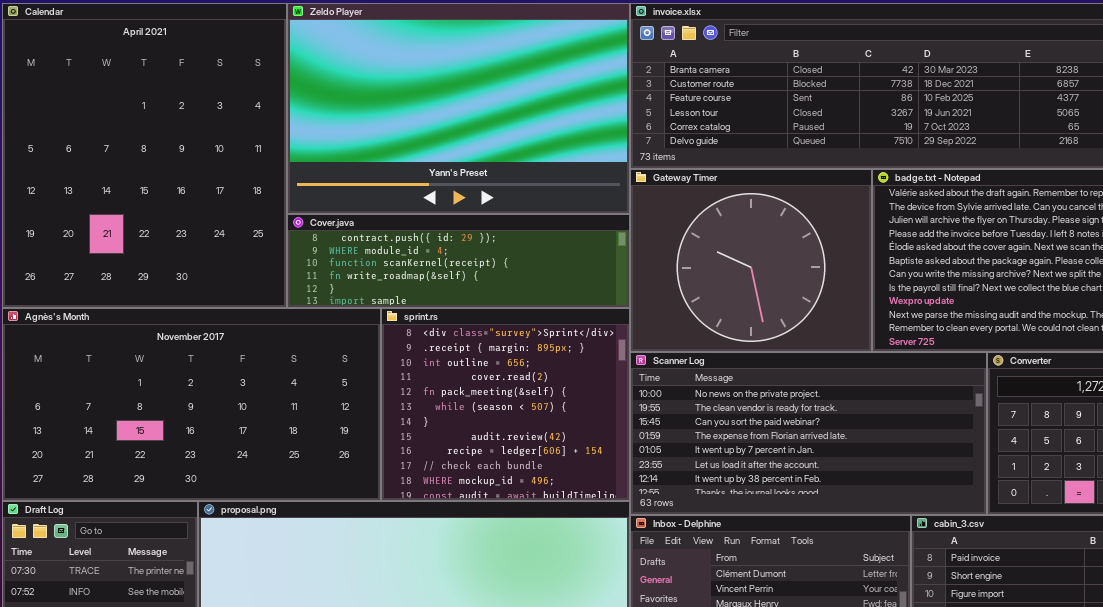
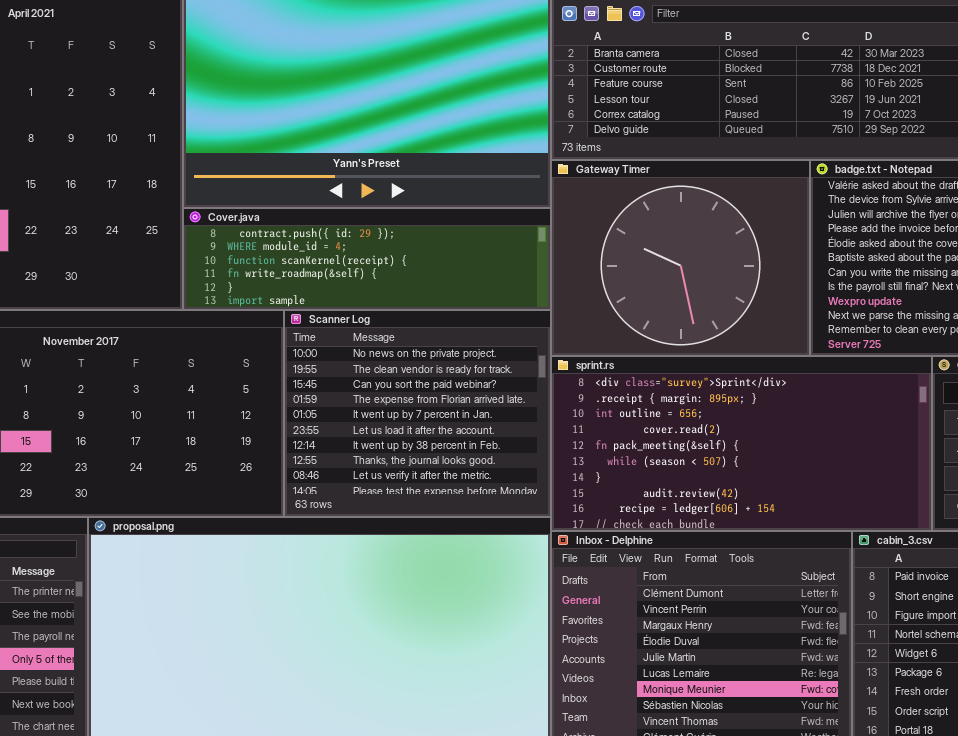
sprint.rs: [381,308,630,501] -> [551,356,932,531], moved, resized
Scanner Log: [630,352,987,515] -> [284,310,551,517], moved, resized

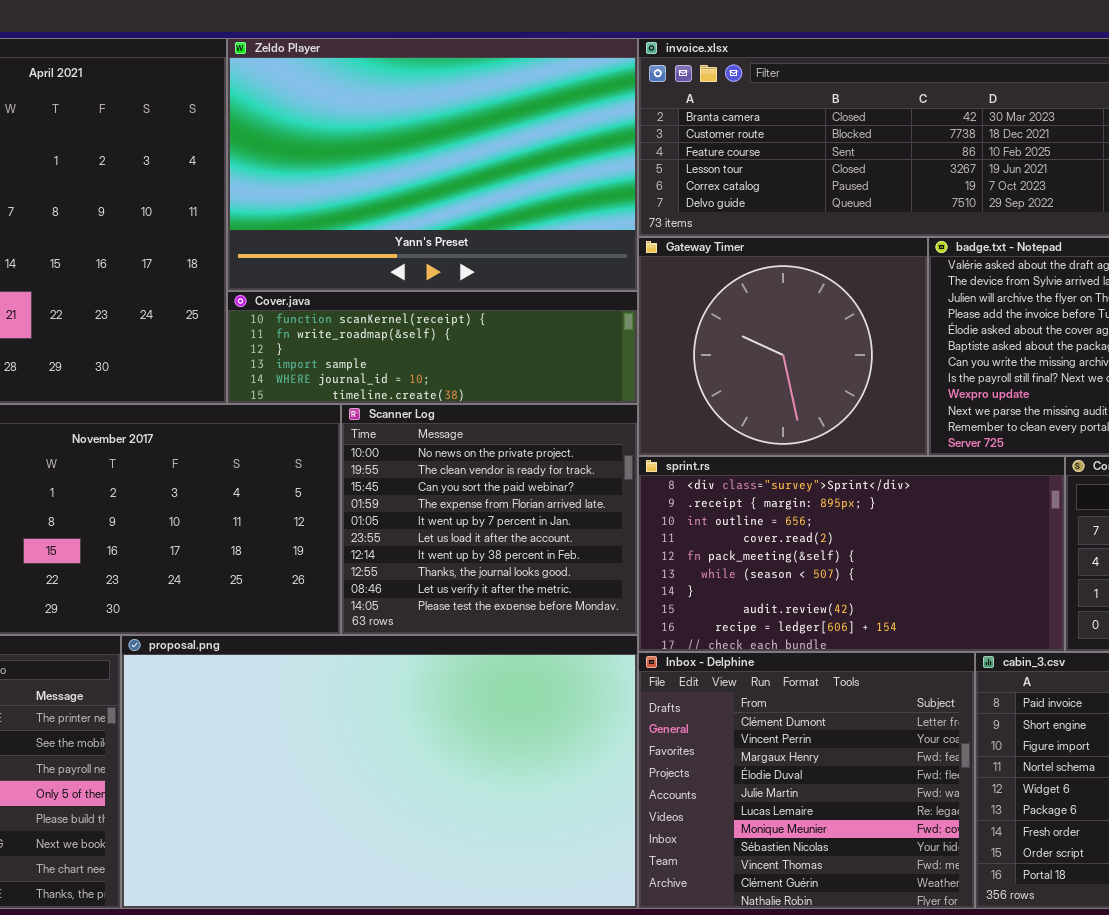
Cover.java: [183,208,551,310] -> [227,291,638,404], scrolled down 2 rows

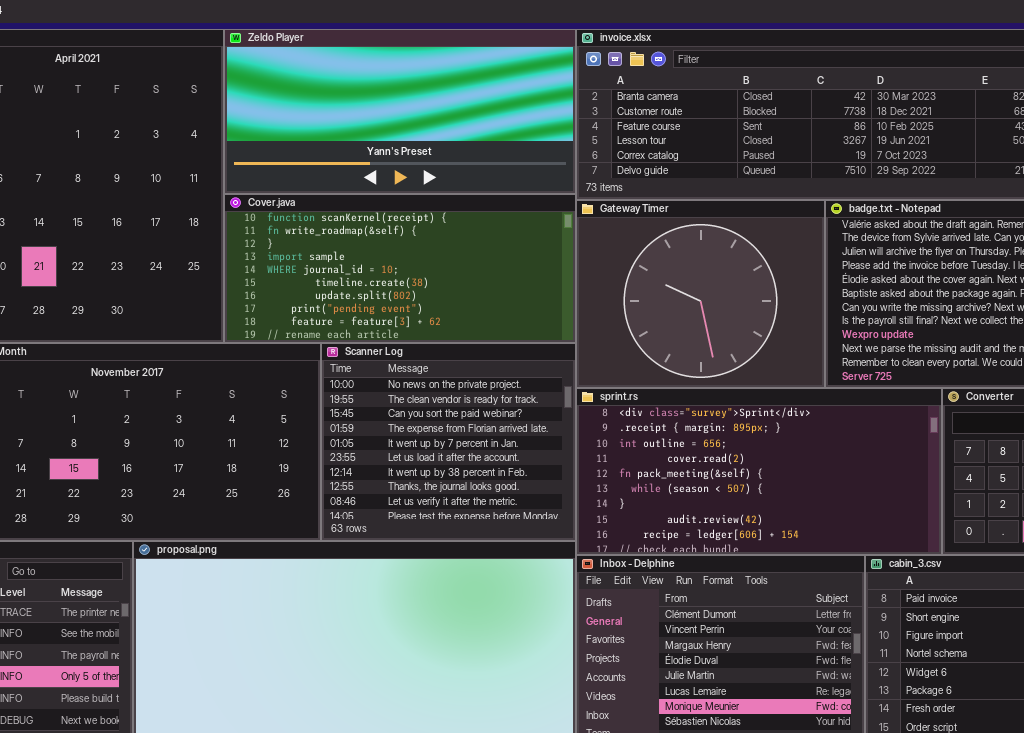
Zeldo Player: [227,38,638,291] -> [224,29,576,194], resized
Cover.java: [227,291,638,404] -> [224,194,576,343], resized

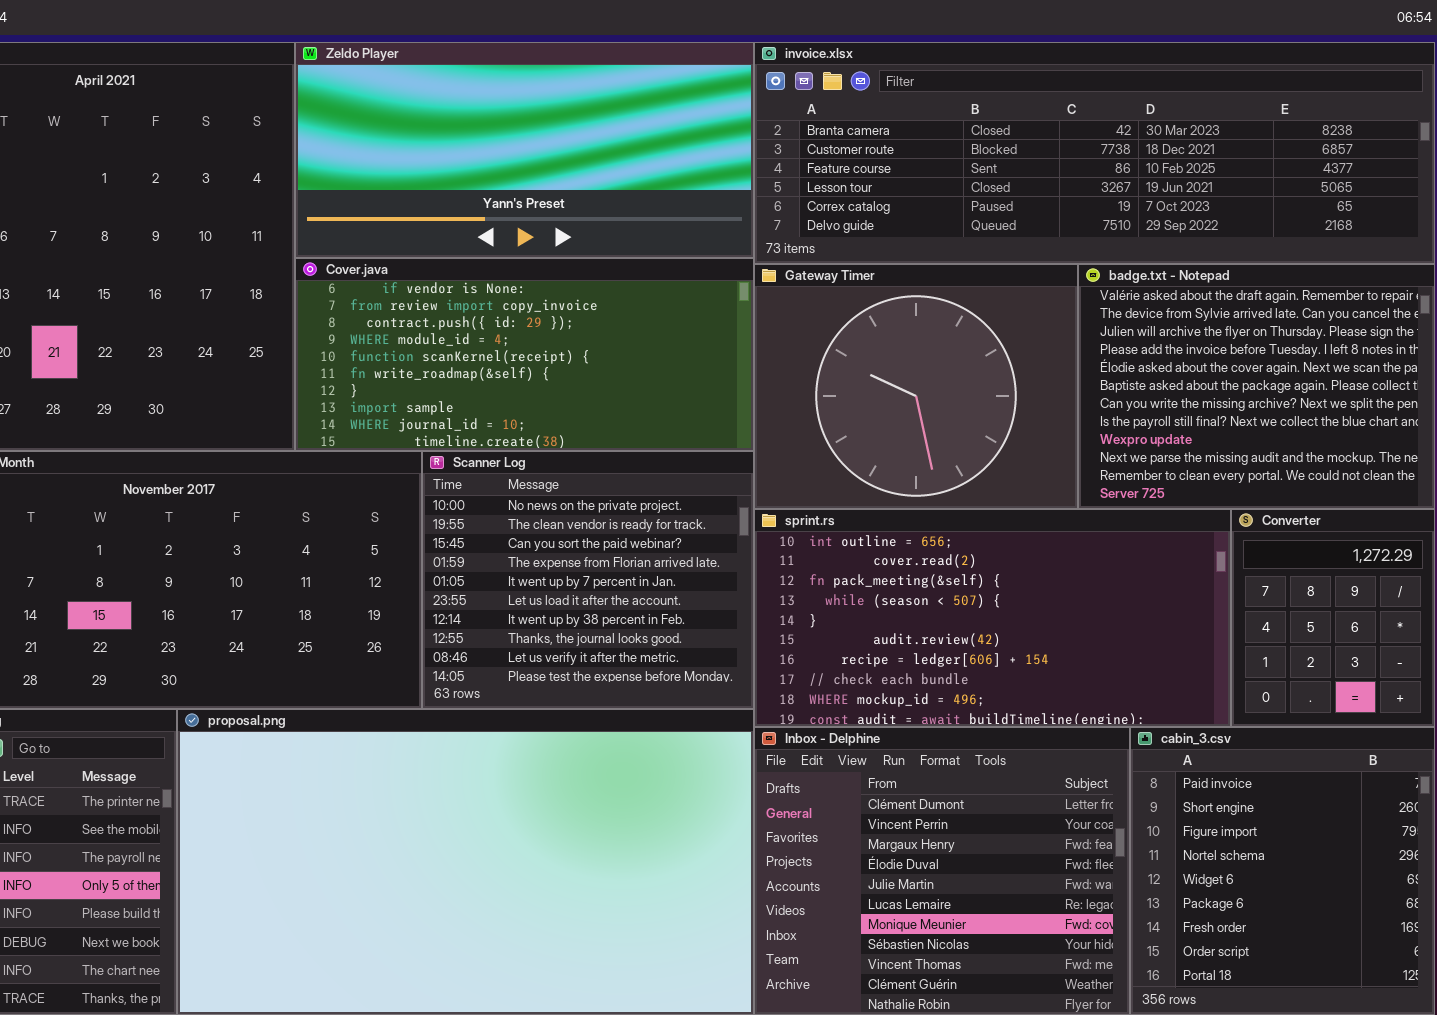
Cover.java: [224,194,576,343] -> [295,258,754,451], scrolled up 4 rows
sprint.rs: [576,388,942,555] -> [754,509,1231,727], scrolled down 2 rows

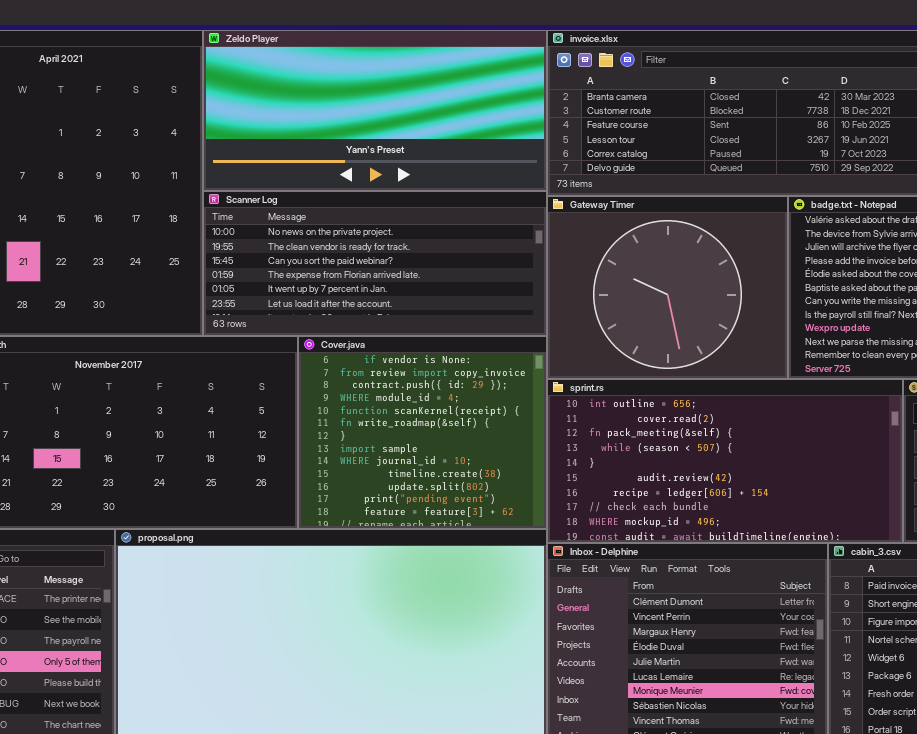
Cover.java: [295,258,754,451] -> [298,336,547,529], moved, resized
Scanner Log: [422,451,754,709] -> [203,191,547,336], moved, resized

